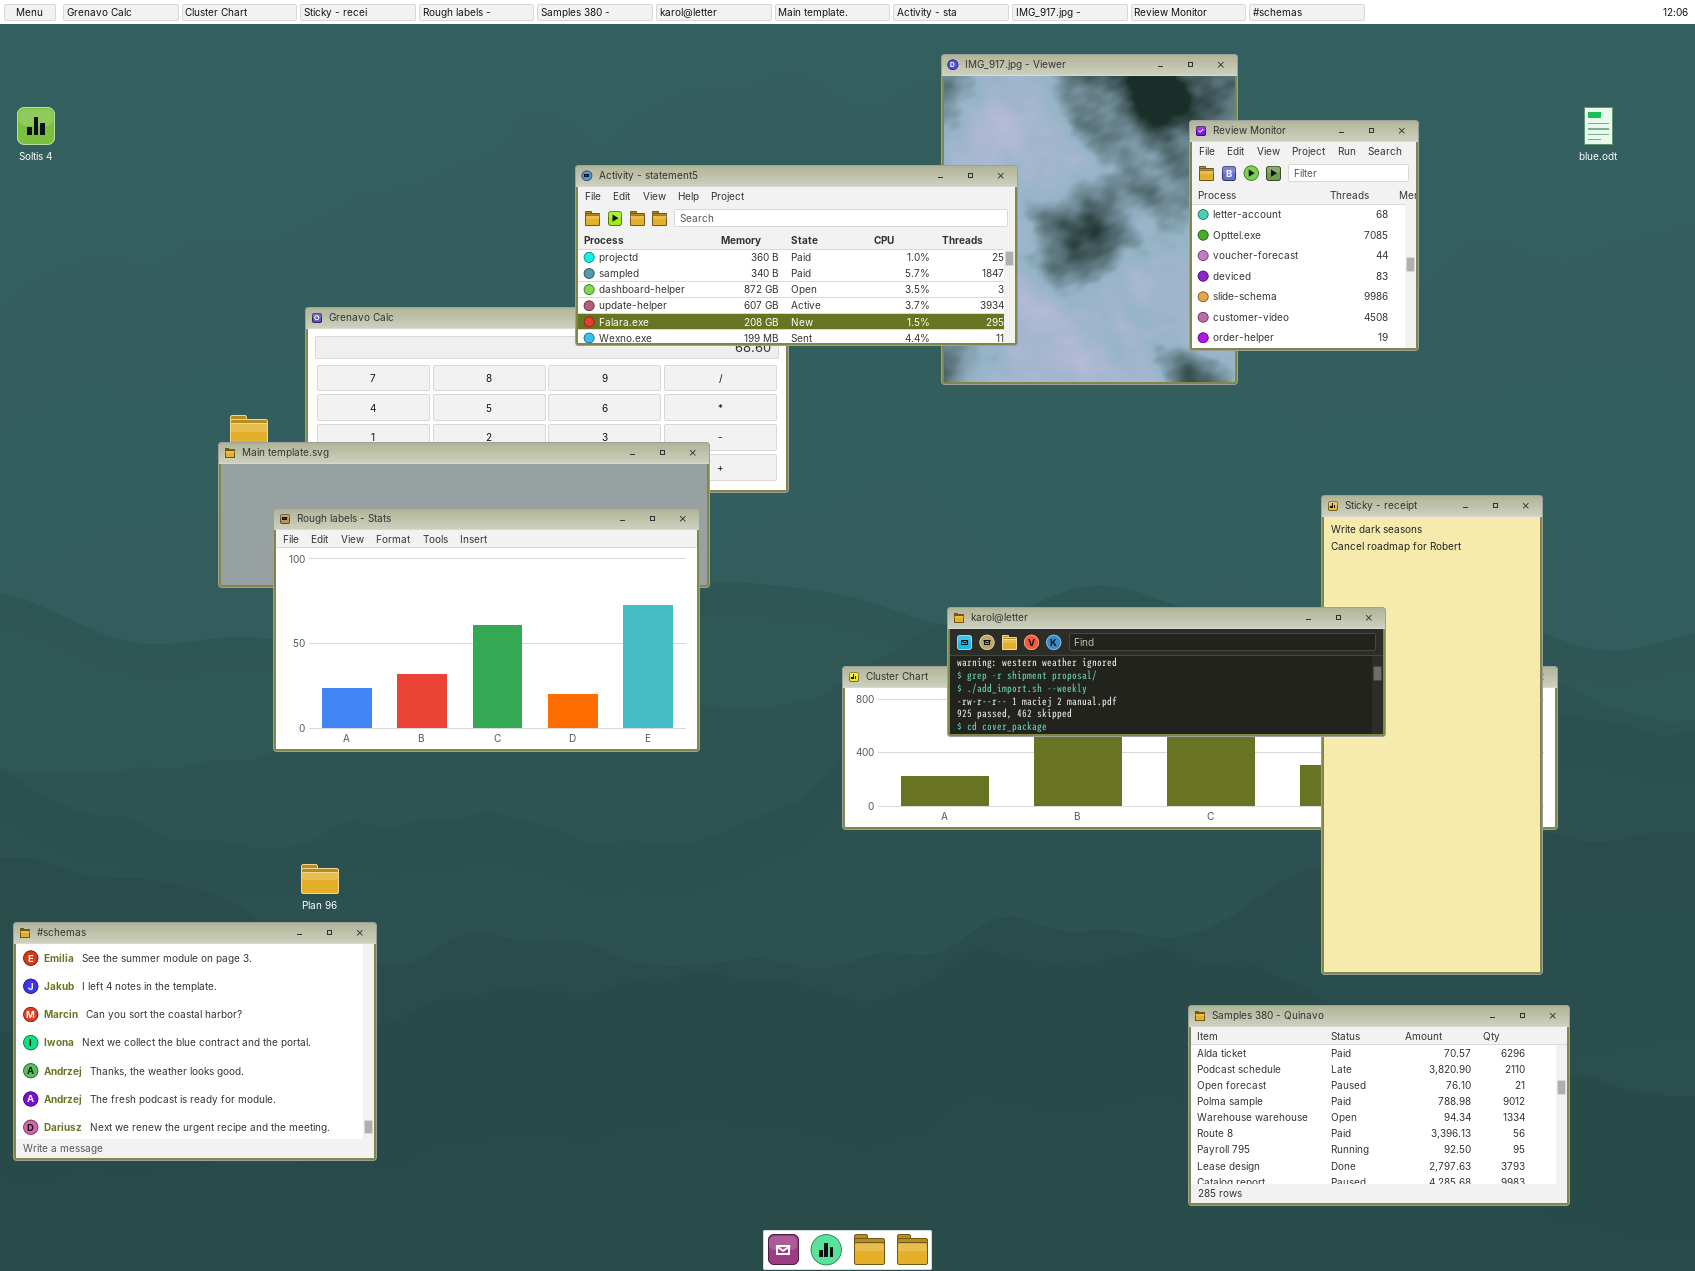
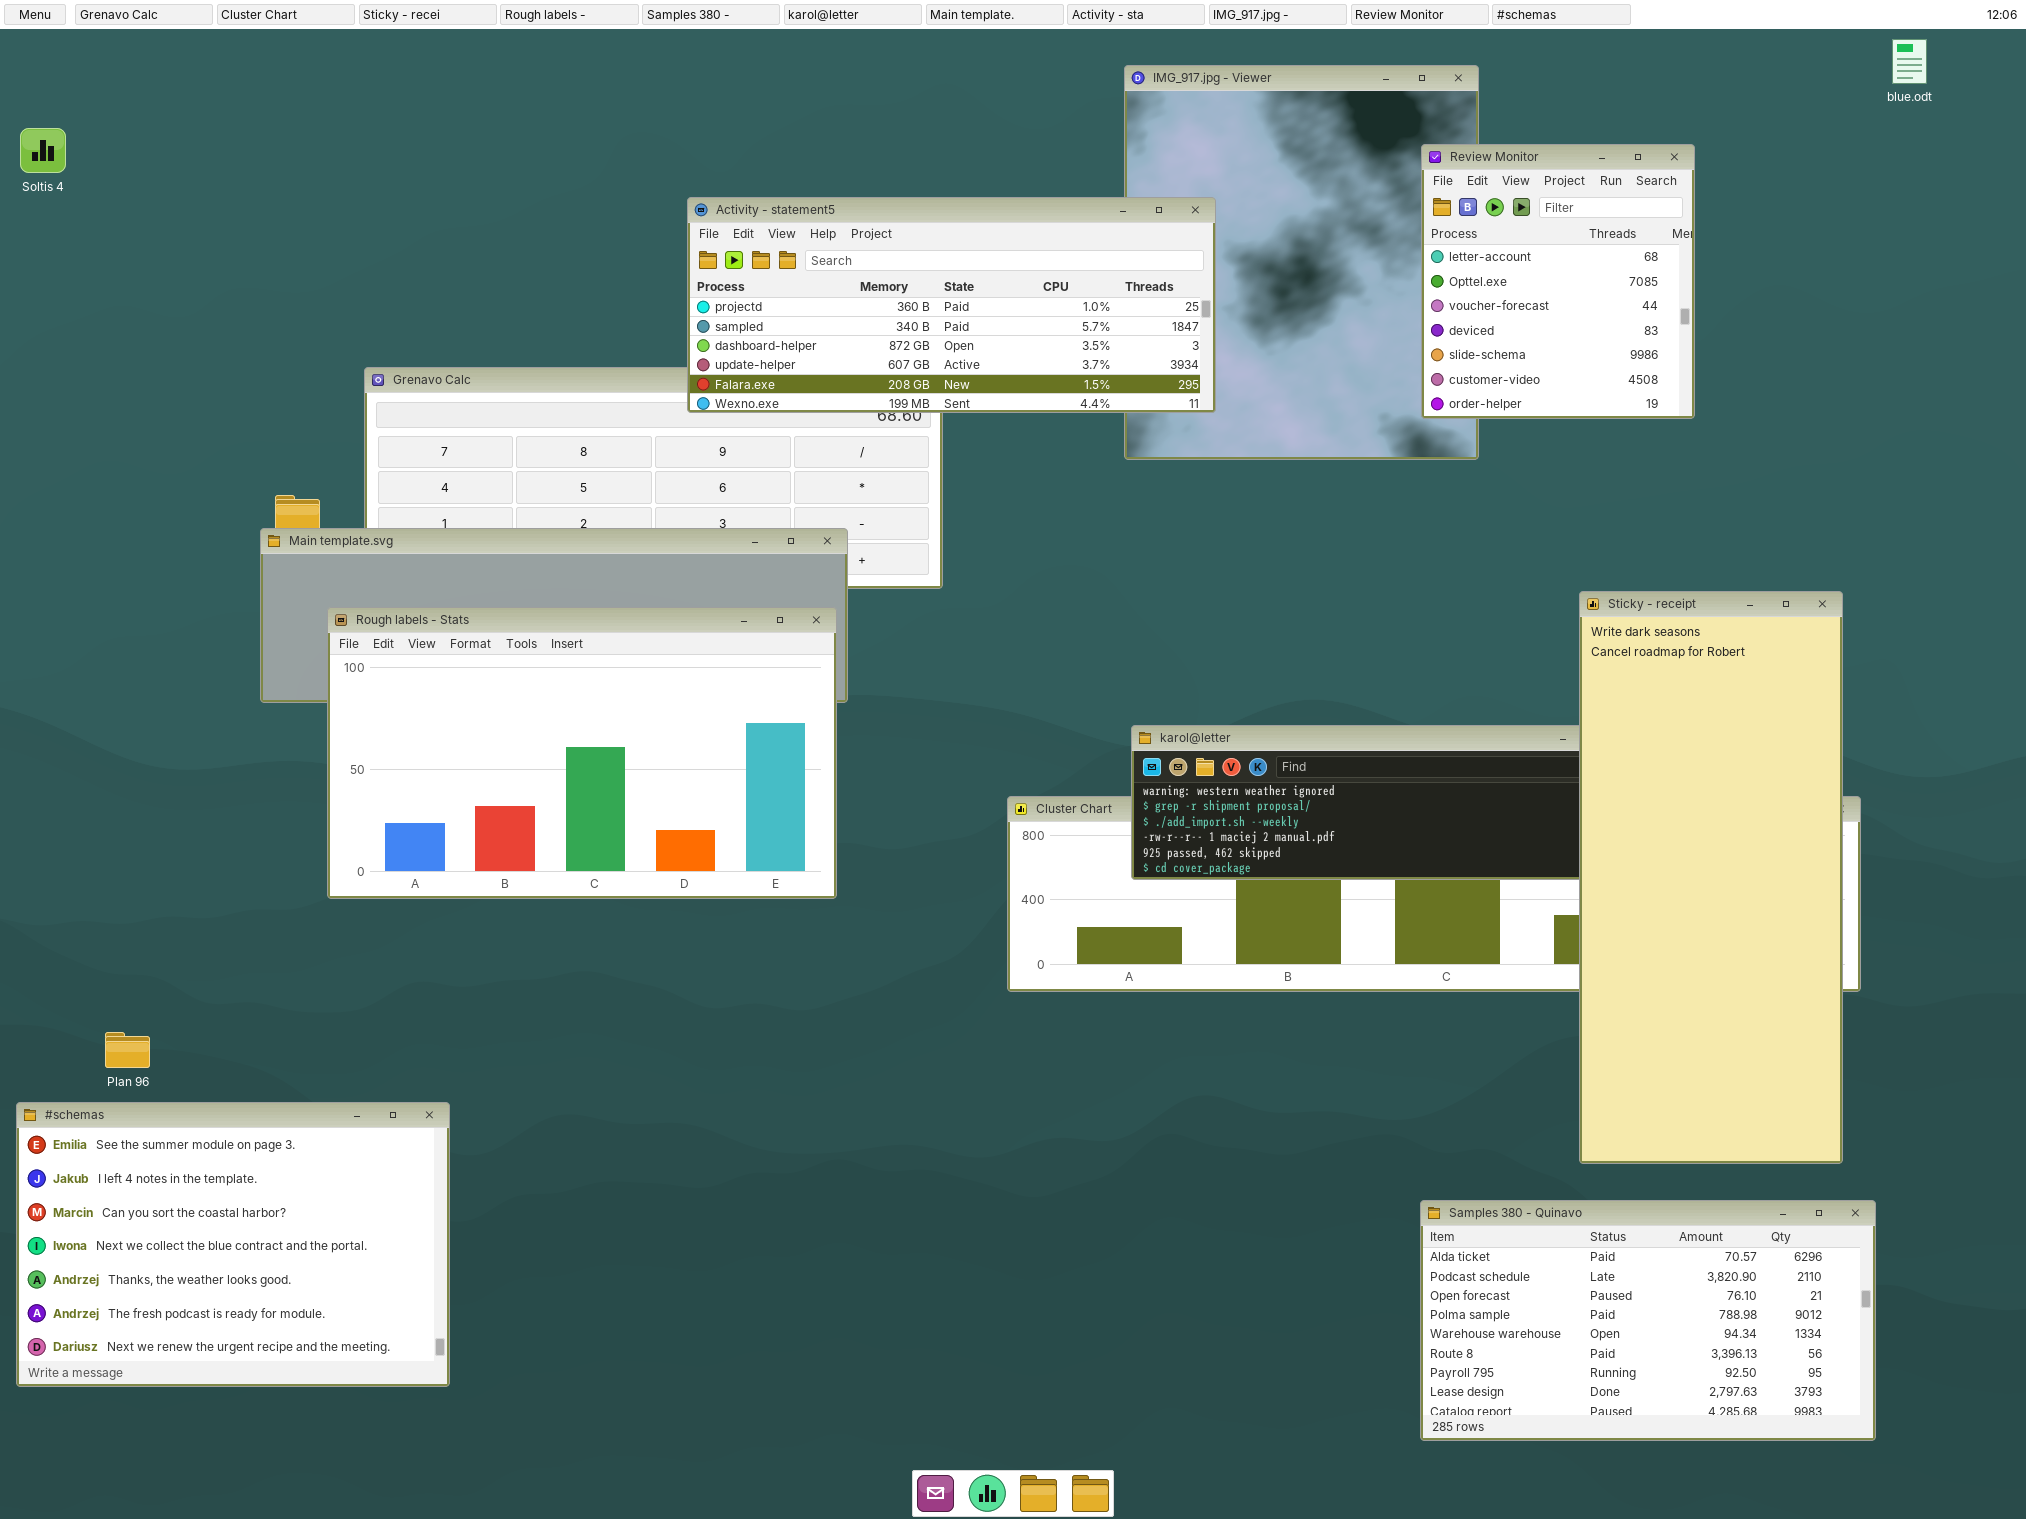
blue.odt: [1584,107,1613,145] -> [1892,39,1927,84], moved
Sticky - receipt: [1321,495,1543,975] -> [1579,591,1843,1164], raised
Plan 96: [301,864,339,894] -> [105,1032,150,1068], moved

